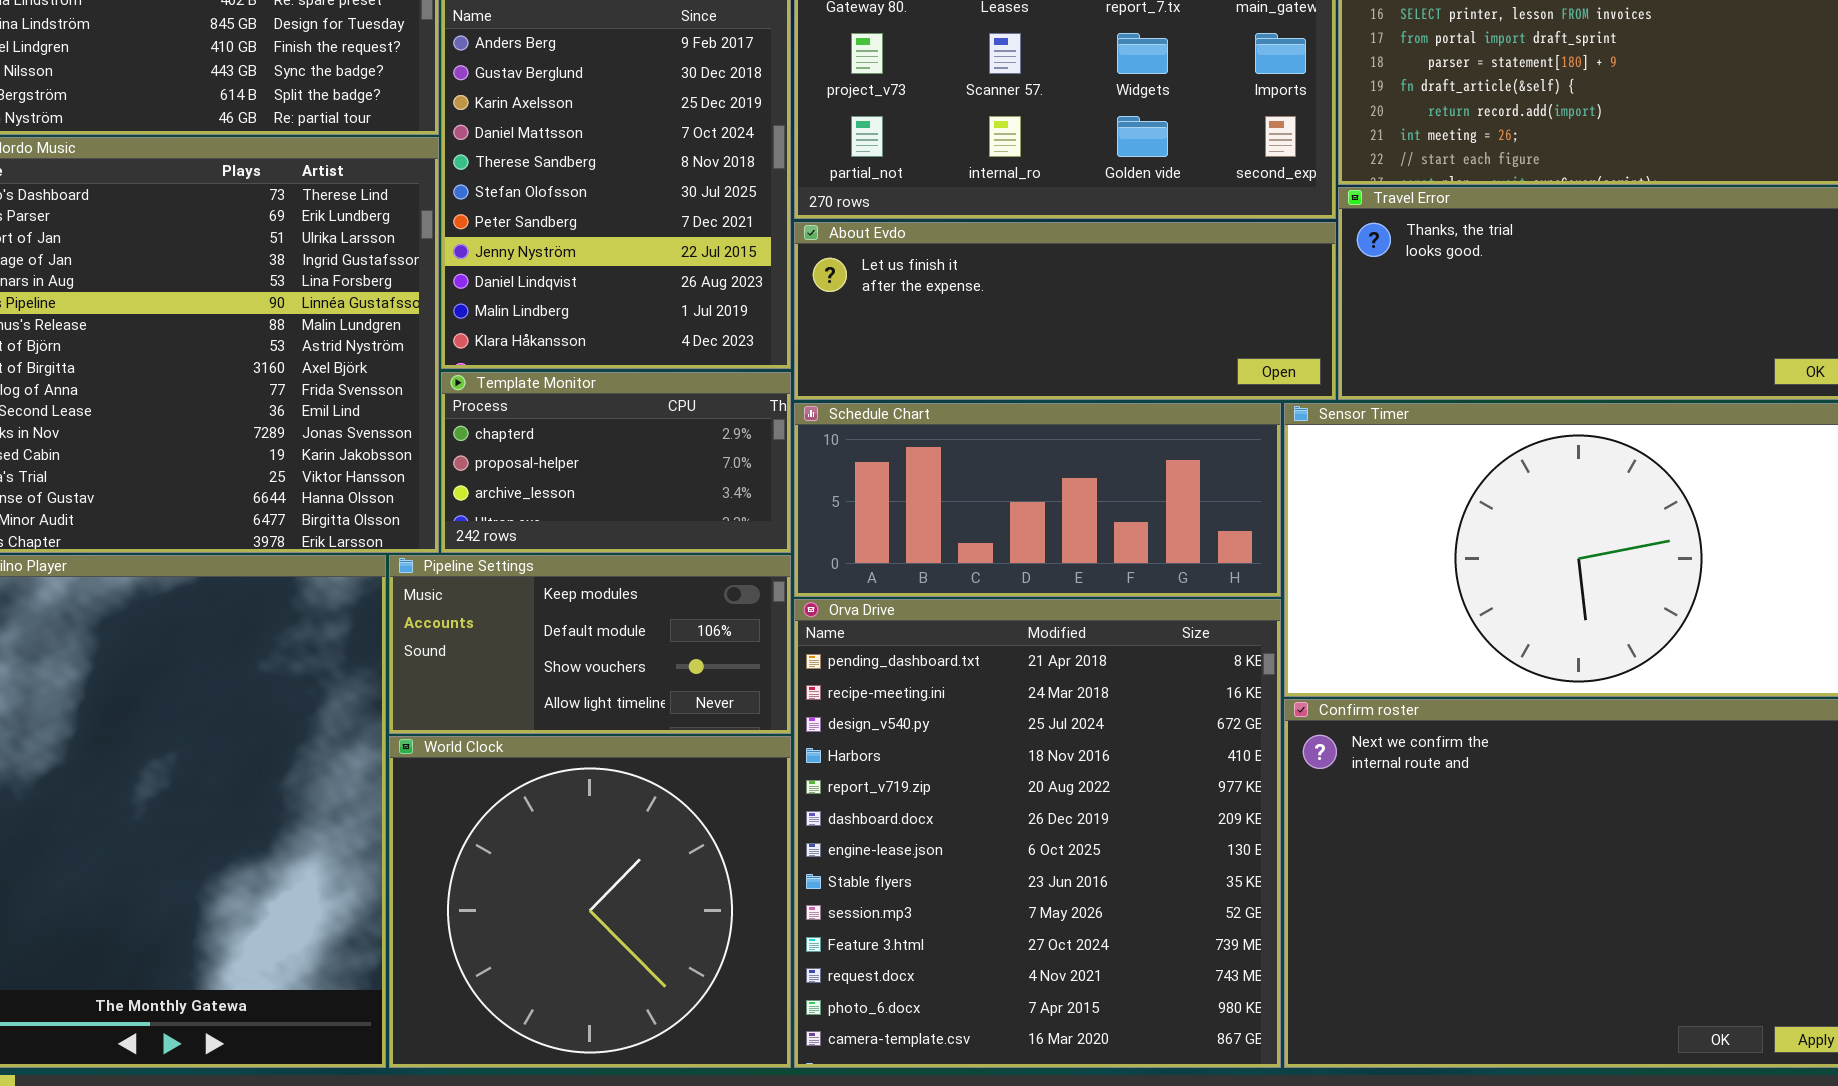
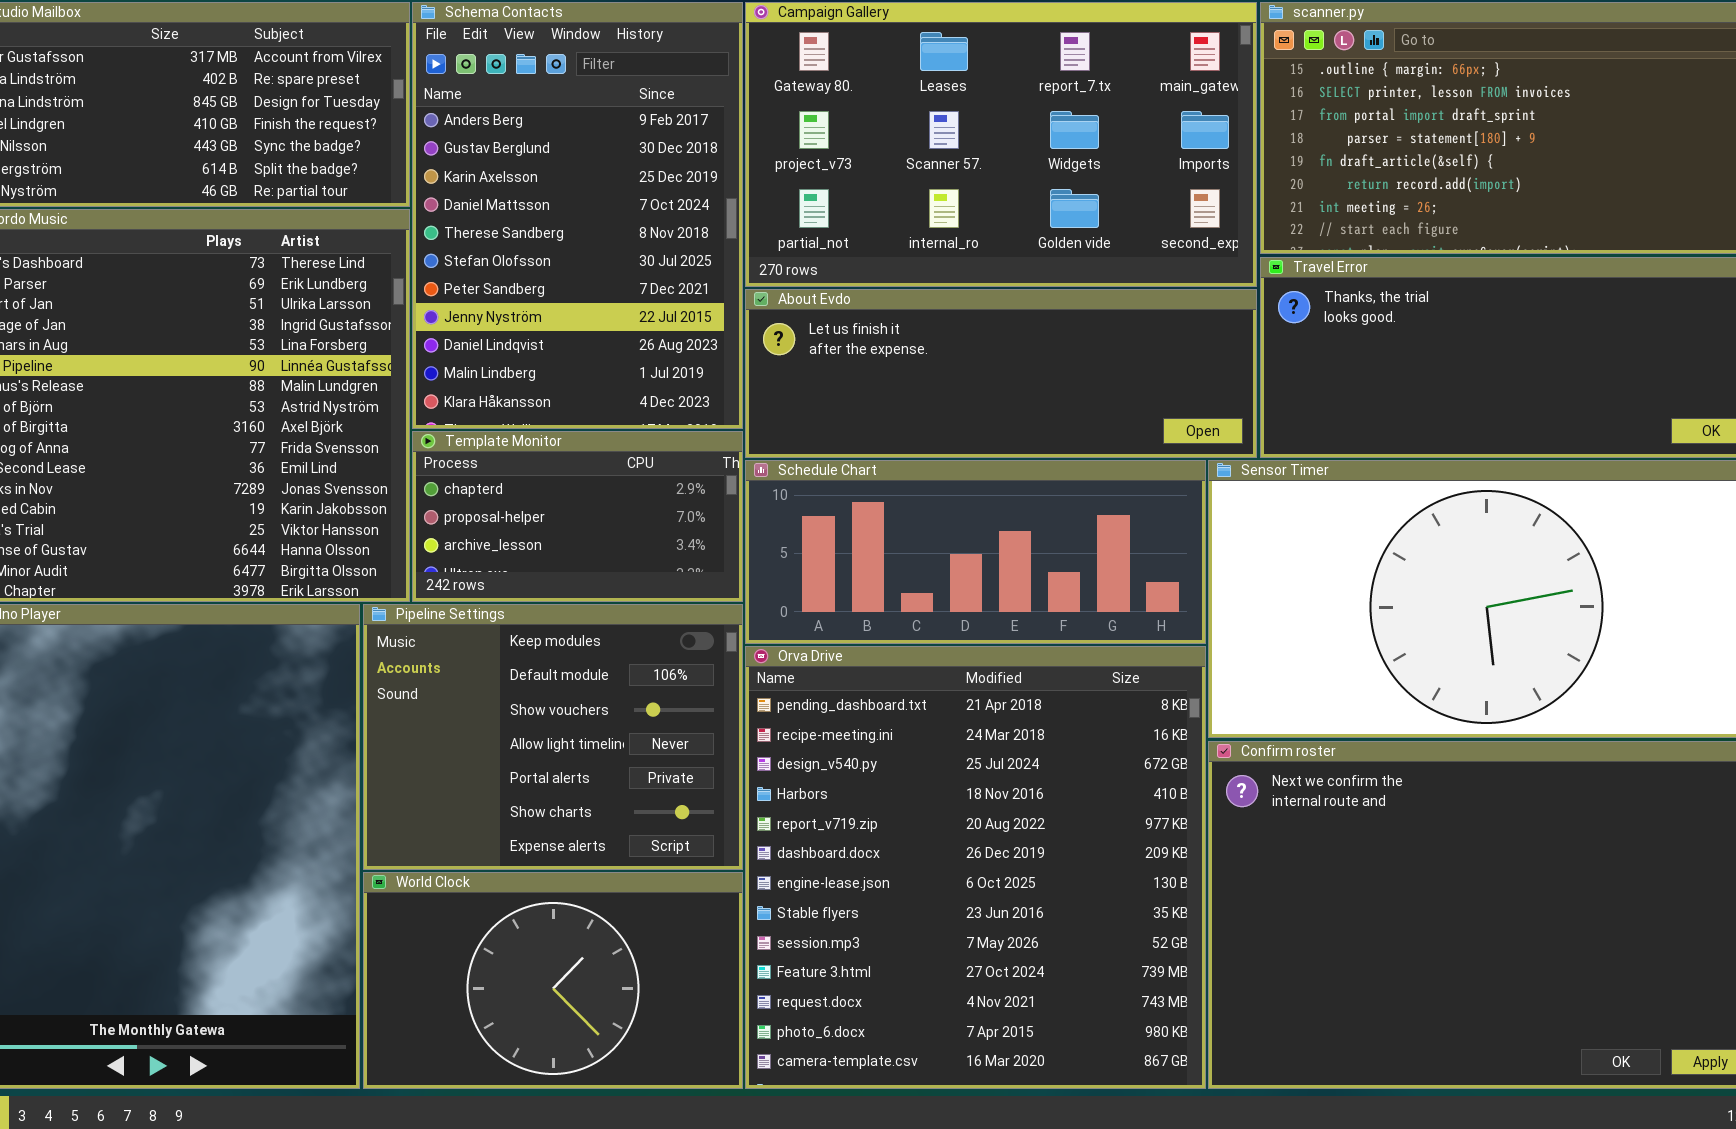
Pipeline Settings: [389,555,791,734] -> [363,604,743,870], resized
World Clock: [389,736,791,1068] -> [363,872,743,1089], resized

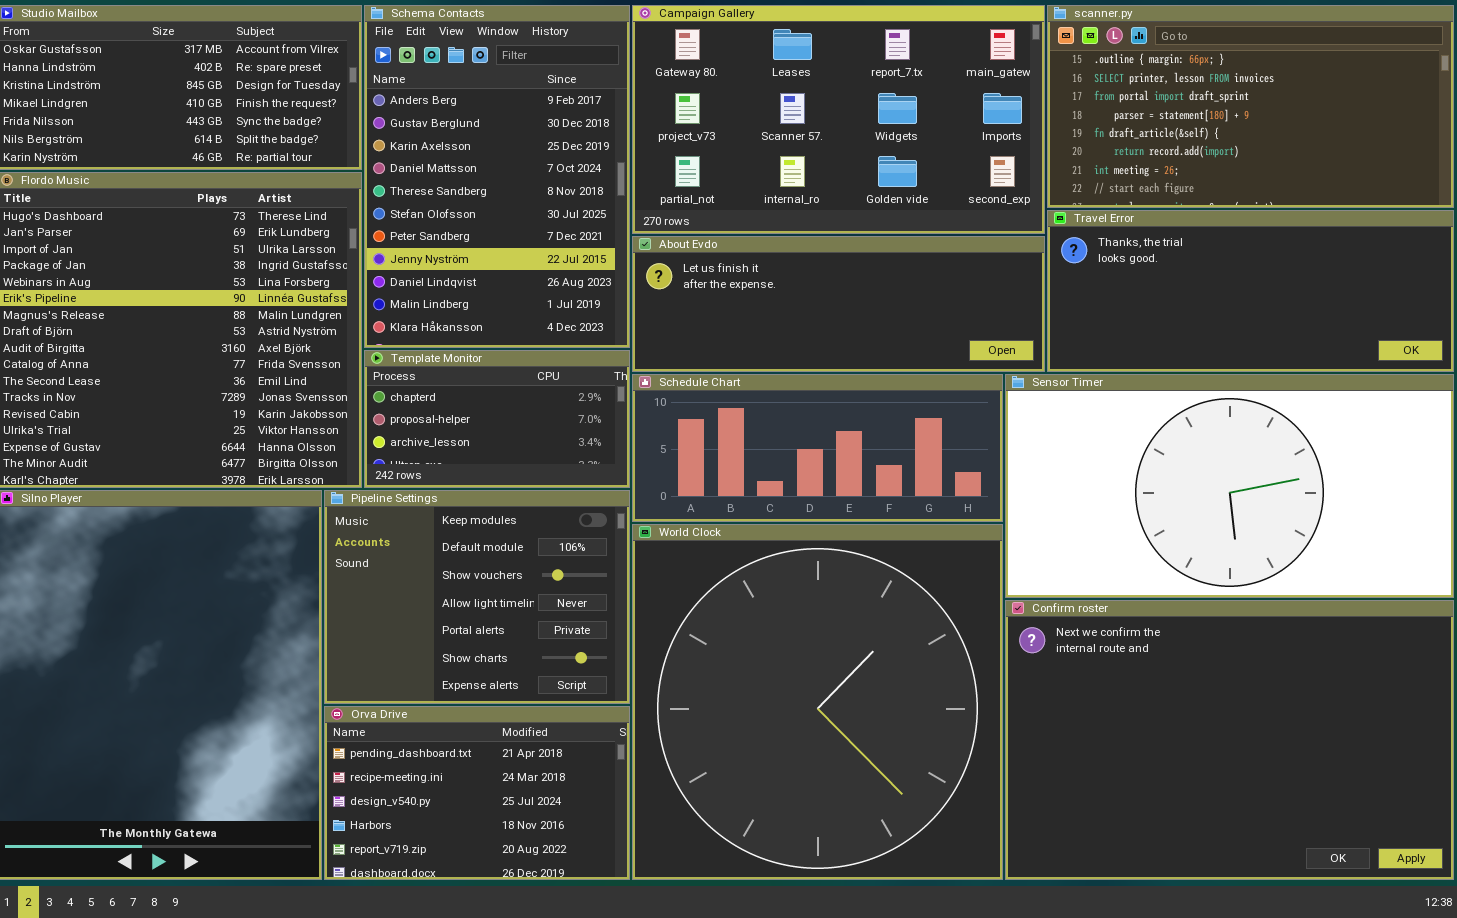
Orva Drive: [745,646,1206,1089] -> [324,706,630,880], moved, resized
World Clock: [363,872,743,1089] -> [632,524,1003,880], moved, resized

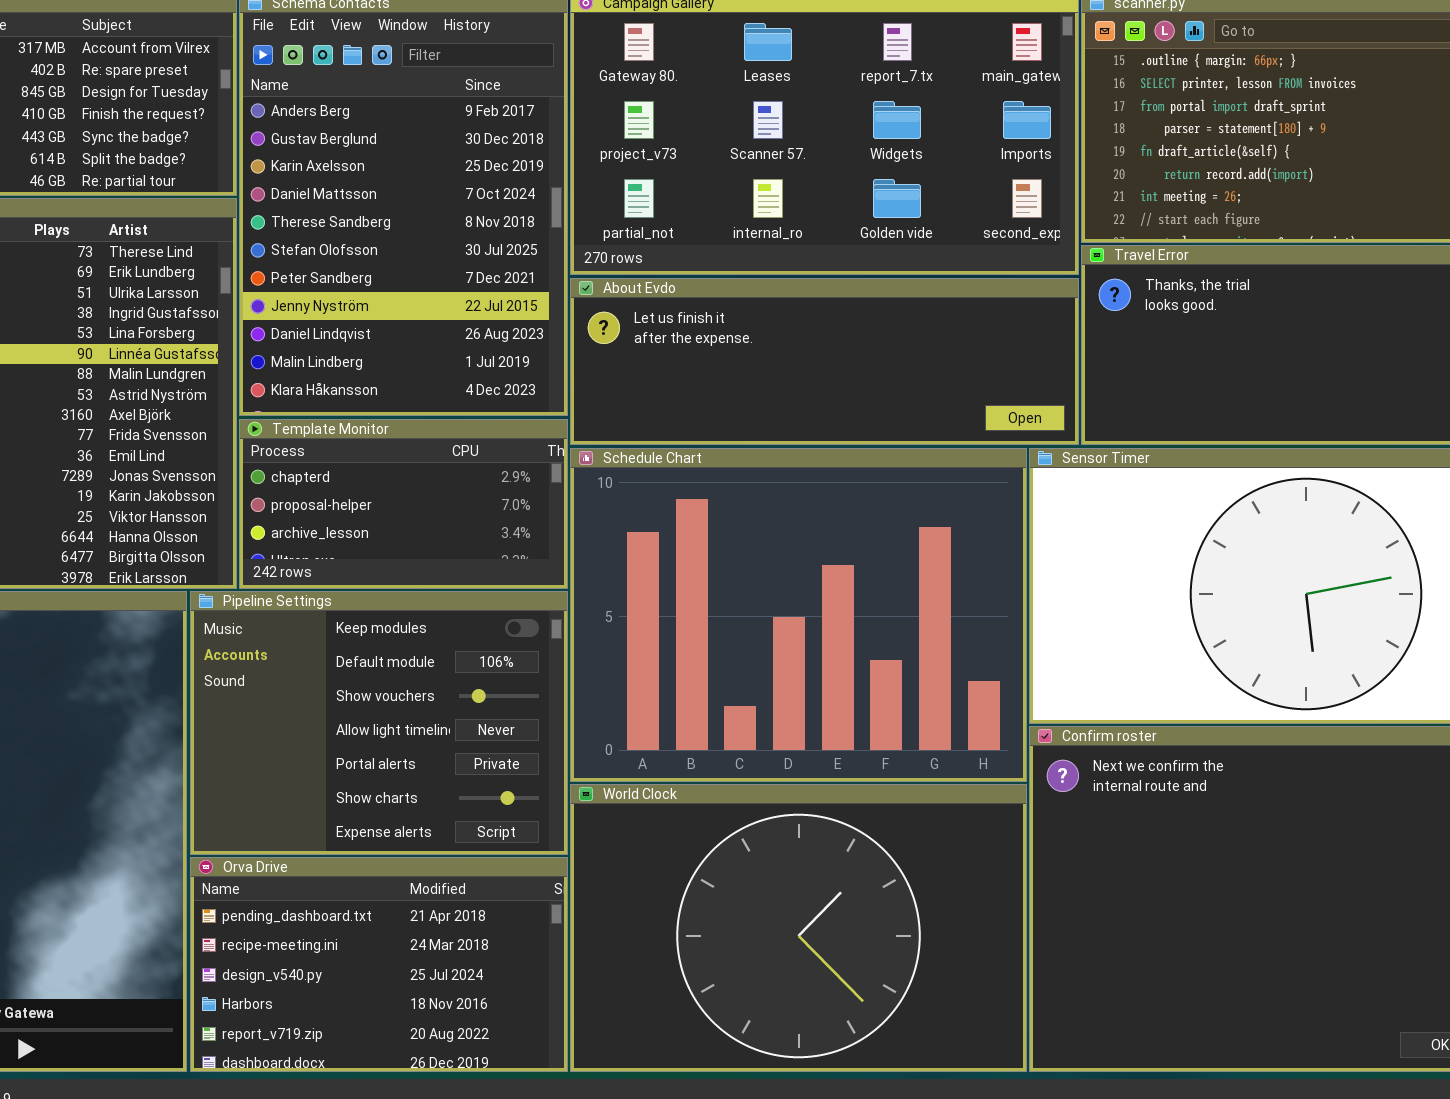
Schedule Chart: [632,374,1003,522] -> [570,448,1027,782], resized
World Clock: [632,524,1003,880] -> [570,784,1027,1072], resized

